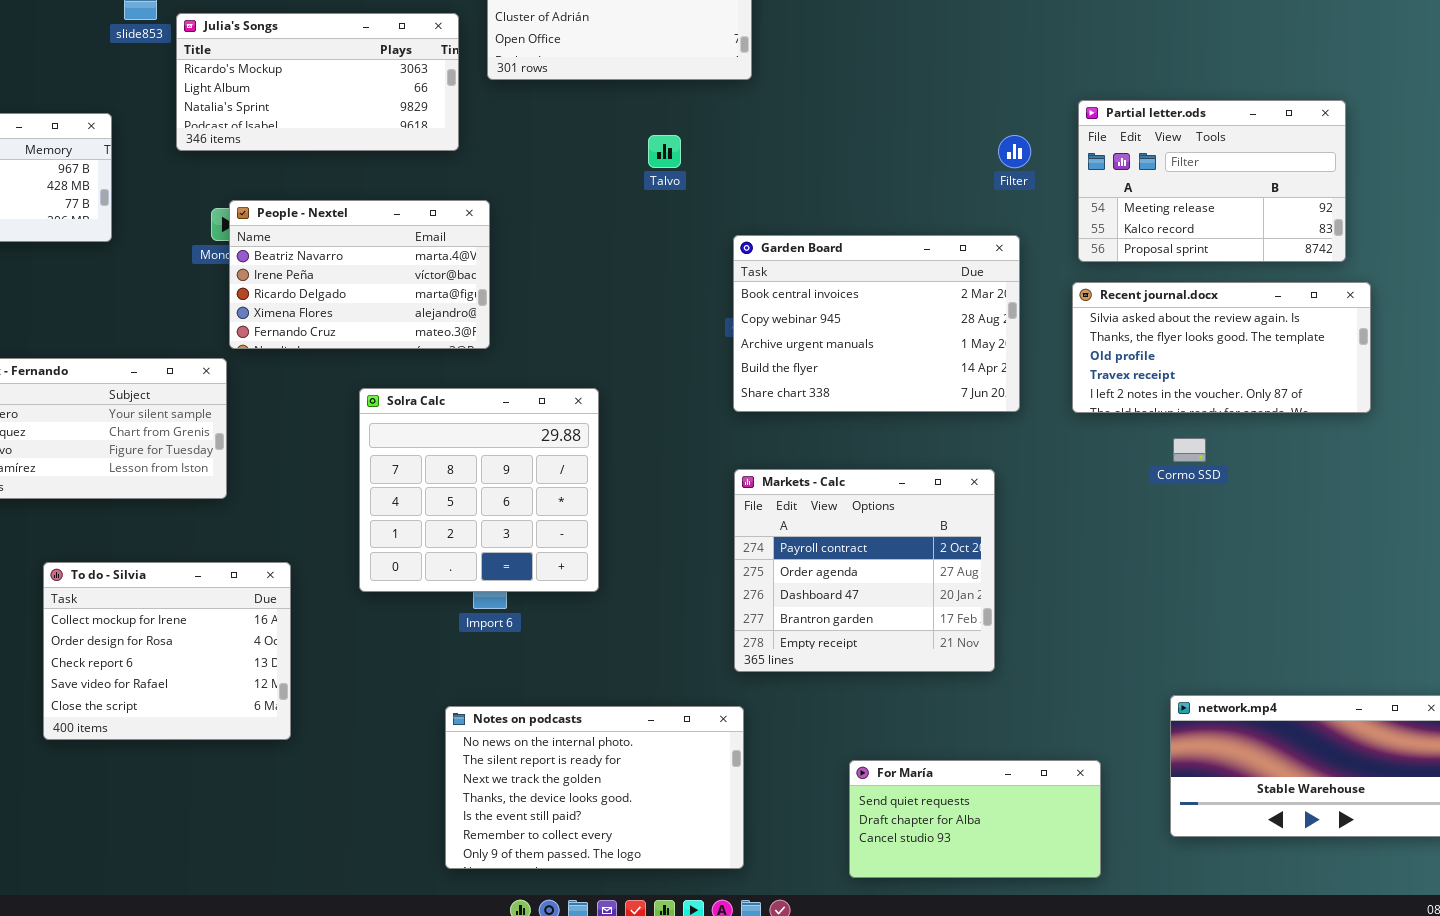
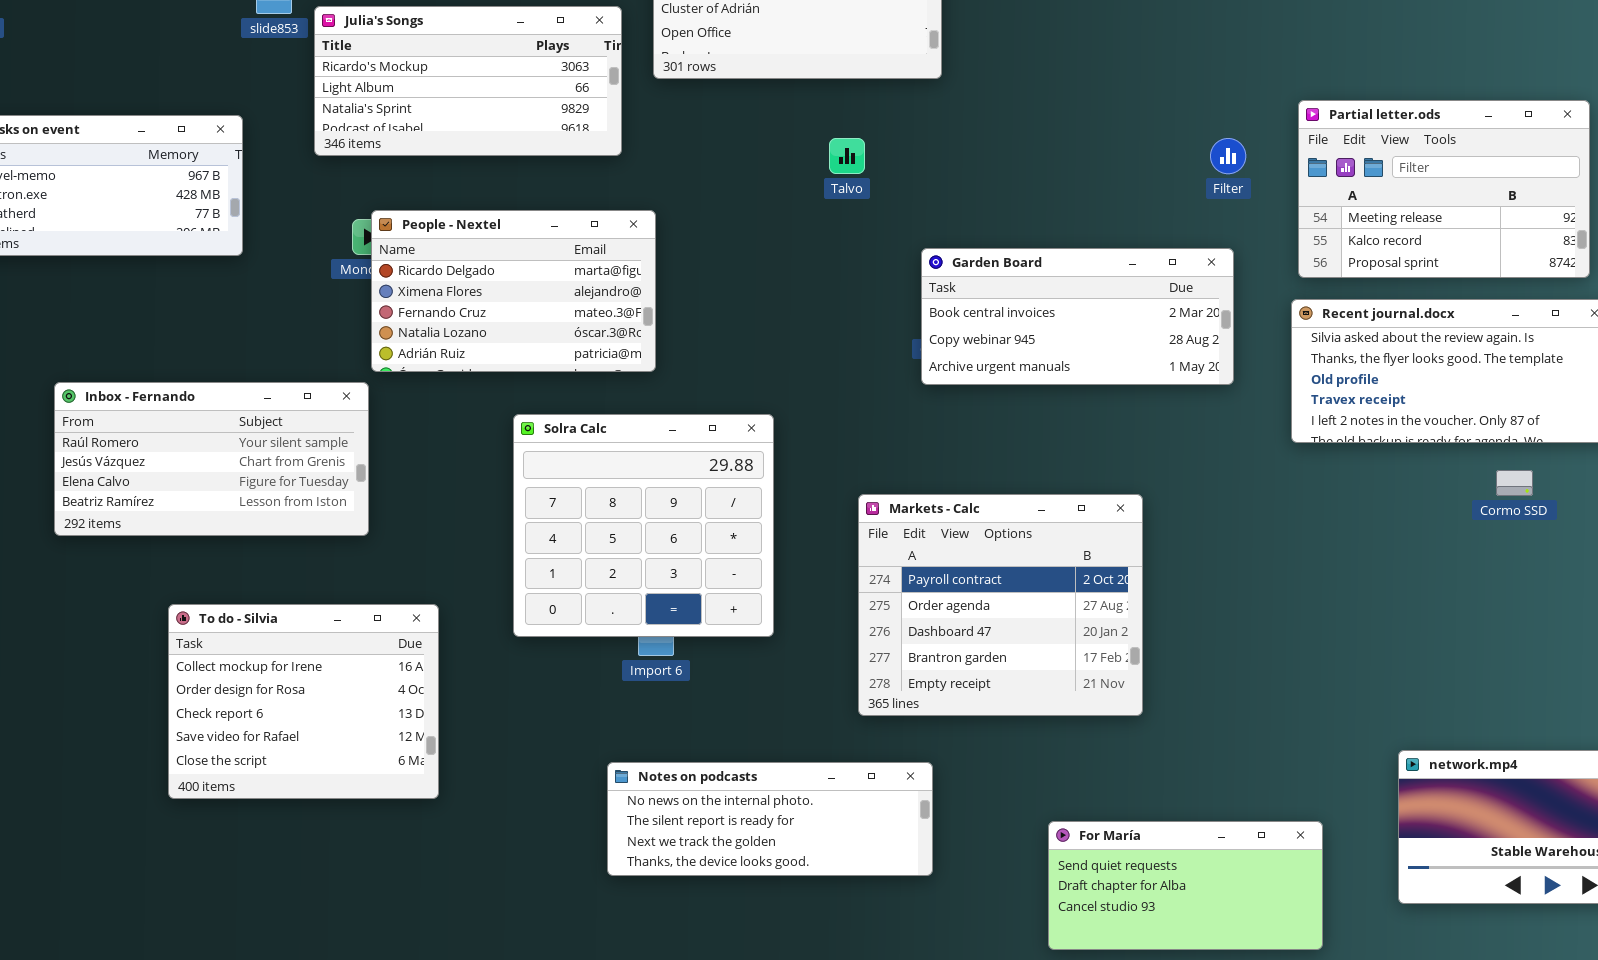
People - Nextel: [229,200,490,349] -> [371,210,656,372], scrolled down 2 rows
Garden Board: [733,235,1020,412] -> [921,248,1234,385], resized
Cormo SSD: [1173,438,1206,462] -> [1496,470,1533,496], moved
Markets - Calc: [734,469,995,672] -> [858,494,1143,716], moved
Notes on podcasts: [445,706,744,869] -> [607,762,933,876], resized

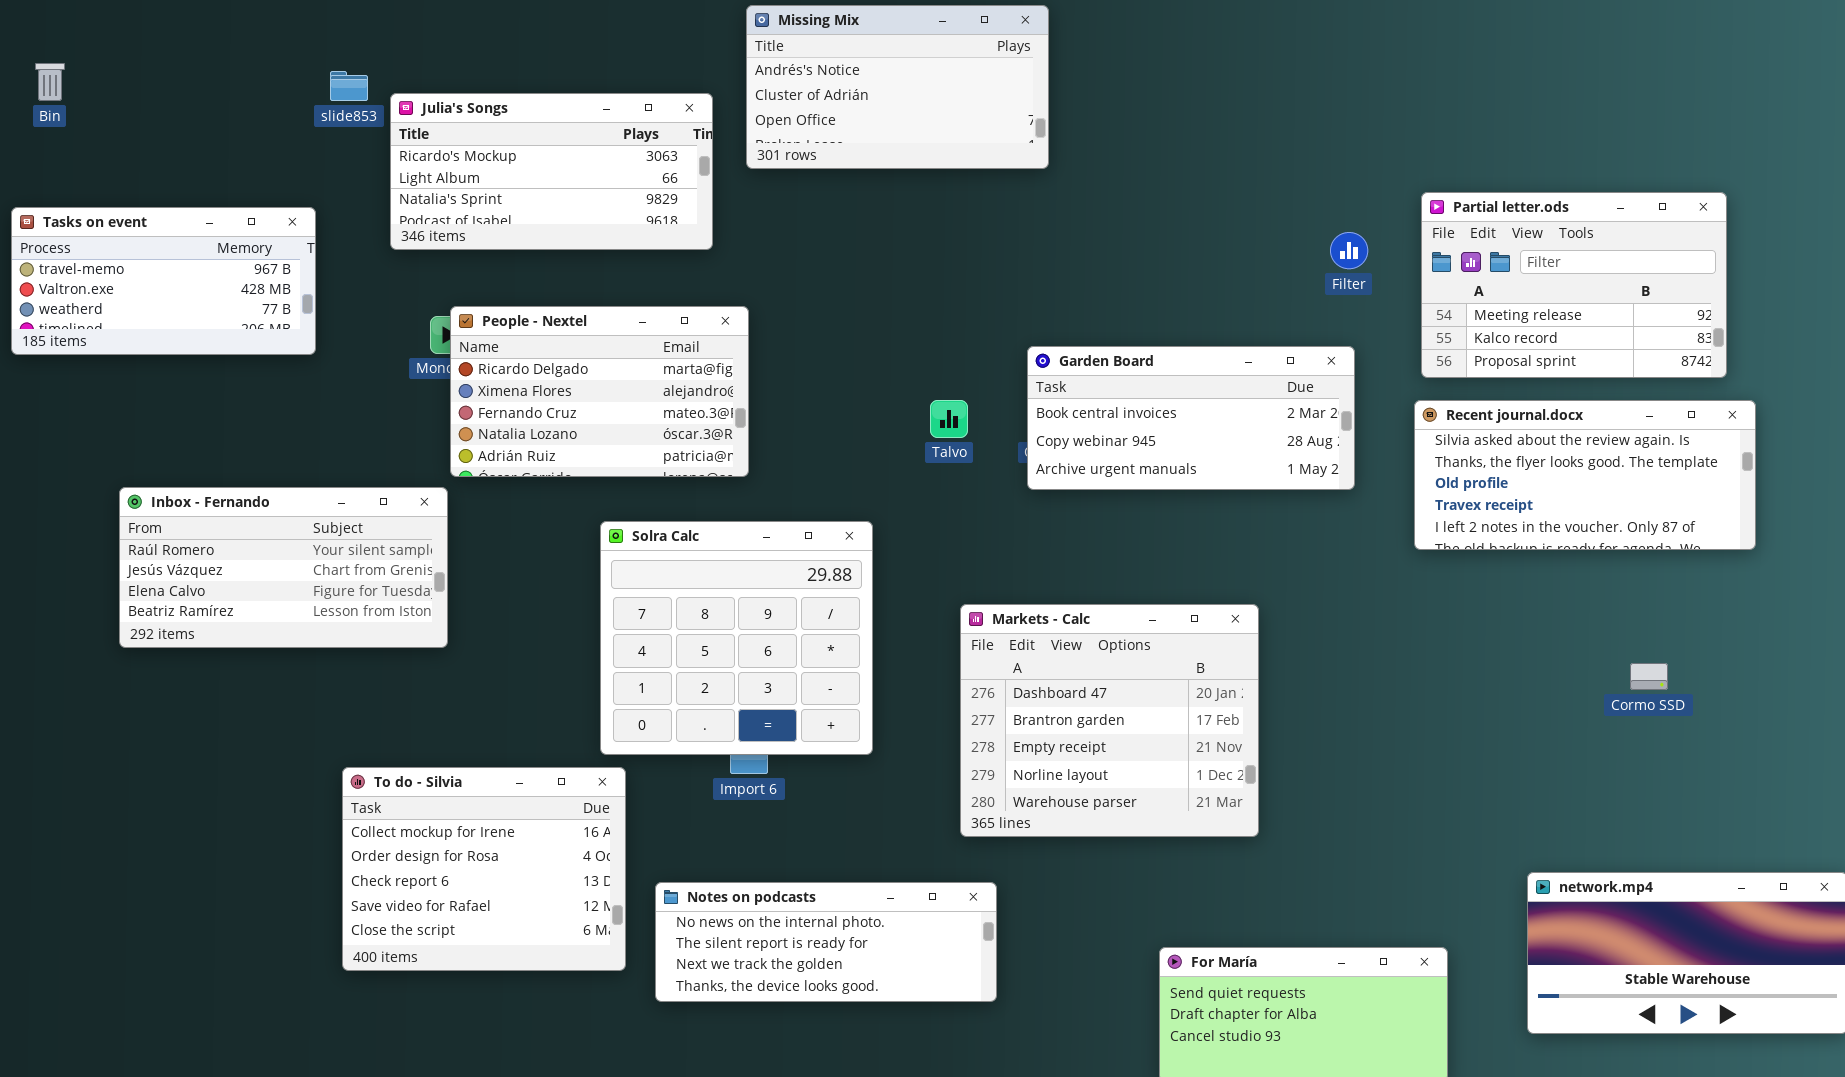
Talvo: [829,138,865,174] -> [930,400,968,438], moved
Cormo SSD: [1496,470,1533,496] -> [1630,663,1668,690], moved
Markets - Calc: [858,494,1143,716] -> [960,604,1259,837], scrolled down 2 rows
To do - Silvia: [168,604,439,799] -> [342,767,626,971], moved
Notes on podcasts: [607,762,933,876] -> [655,882,997,1002], moved

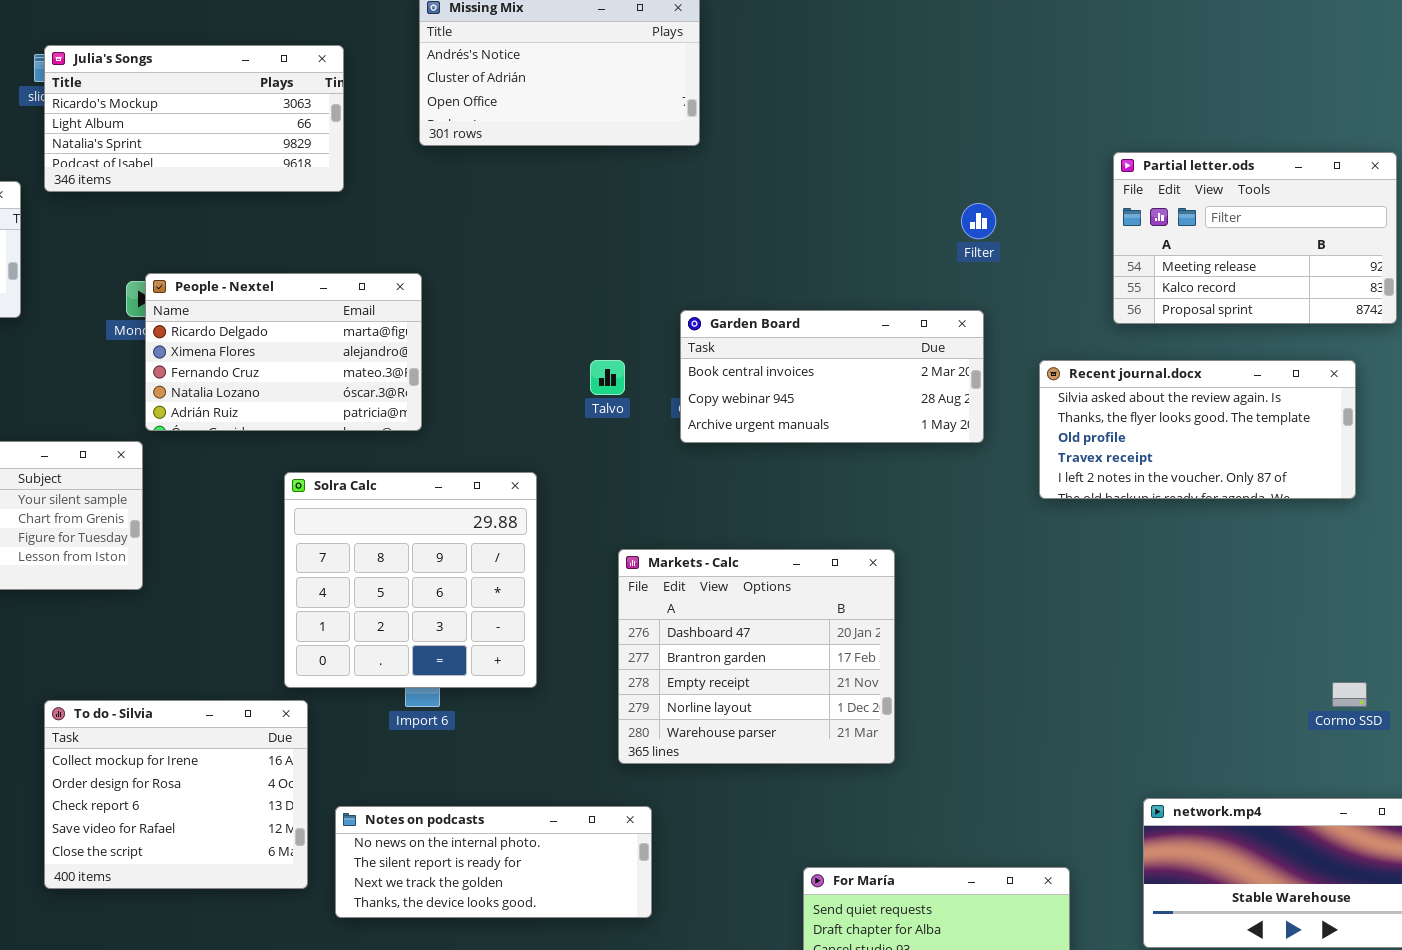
Julia's Songs: [390,93,713,250] -> [44,45,344,192], moved
Partial letter.ods: [1421,192,1727,378] -> [1113,152,1397,324], moved
Cormo SSD: [1630,663,1668,690] -> [1332,682,1367,707], moved

